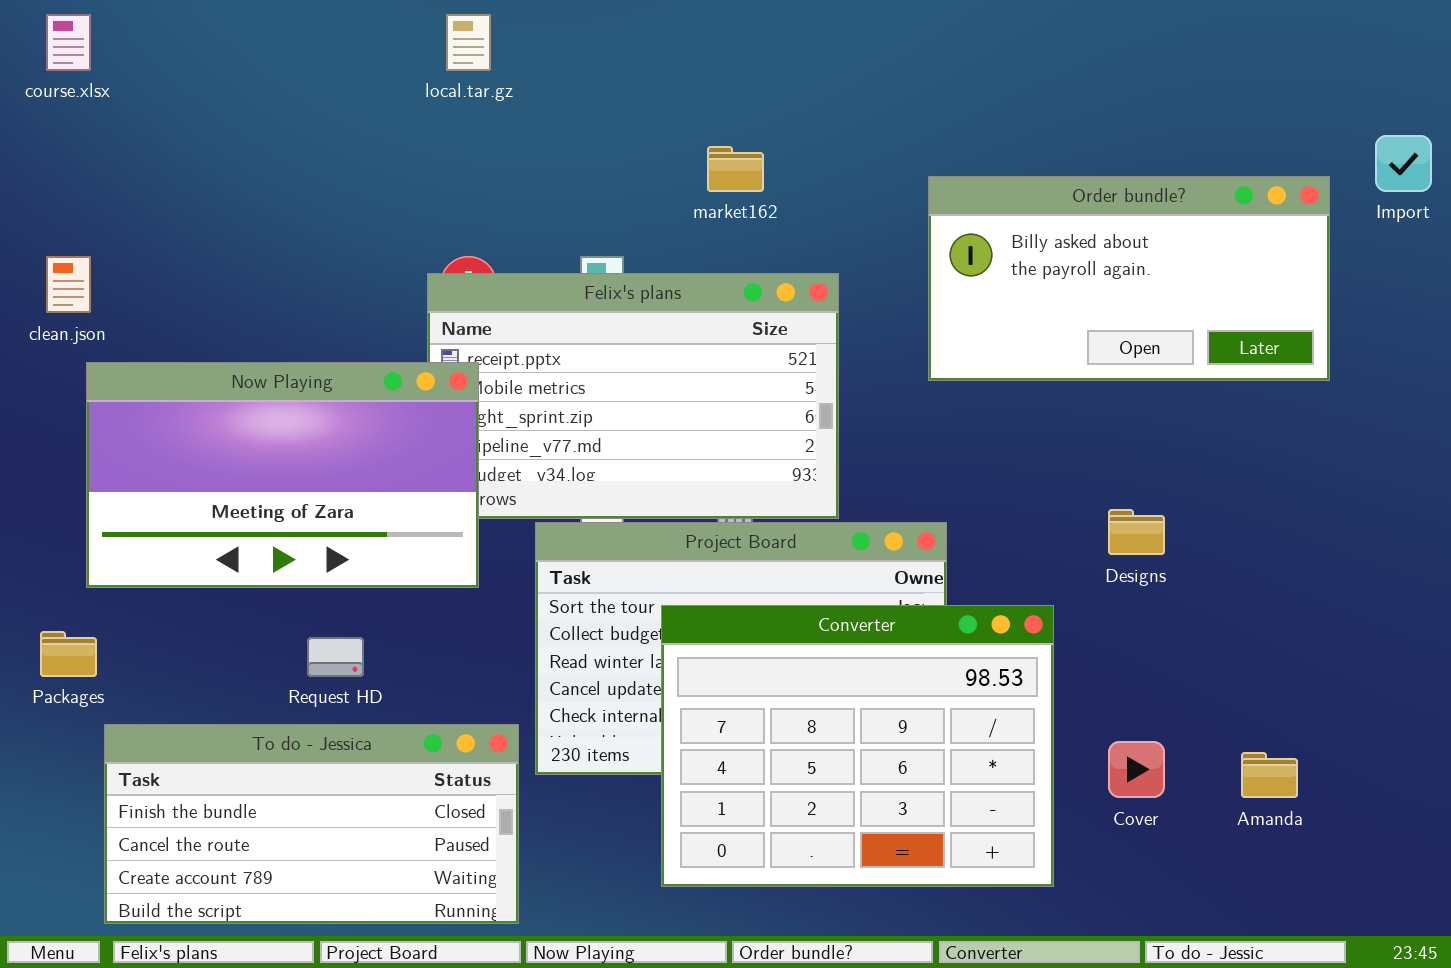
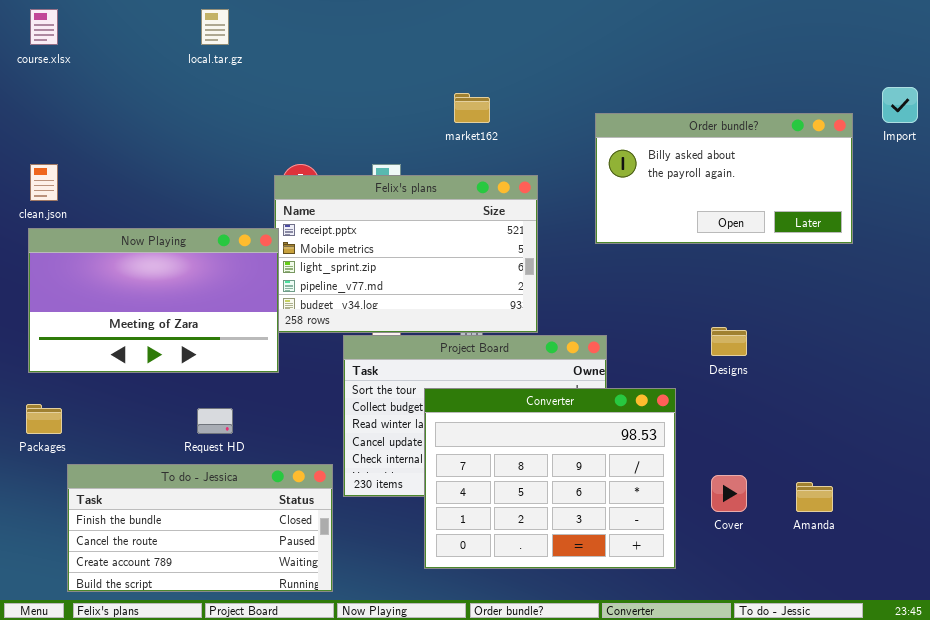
local.tar.gz: [446,14,491,71] -> [201,9,229,45], moved
Now Playing: [86,362,479,588] -> [28,228,279,373], moved

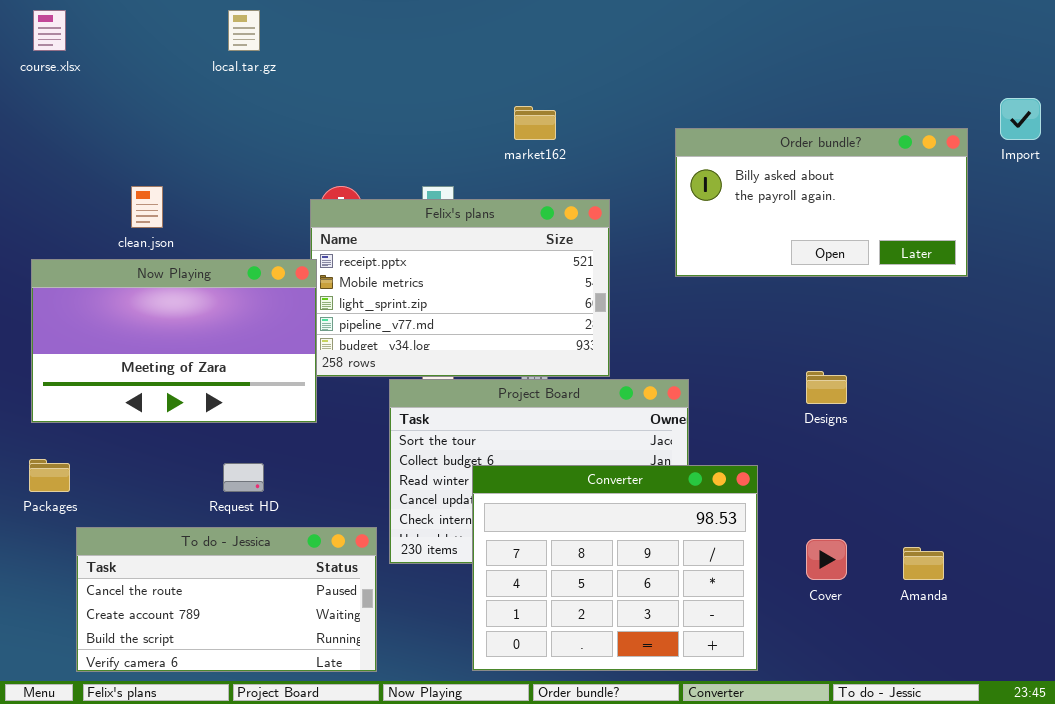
clean.json: [30,164,58,201] -> [131,186,163,228], moved
Converter: [424,388,676,569] -> [472,465,758,671], moved
To do - Jessica: [67,464,333,592] -> [76,527,377,672], scrolled down 1 row

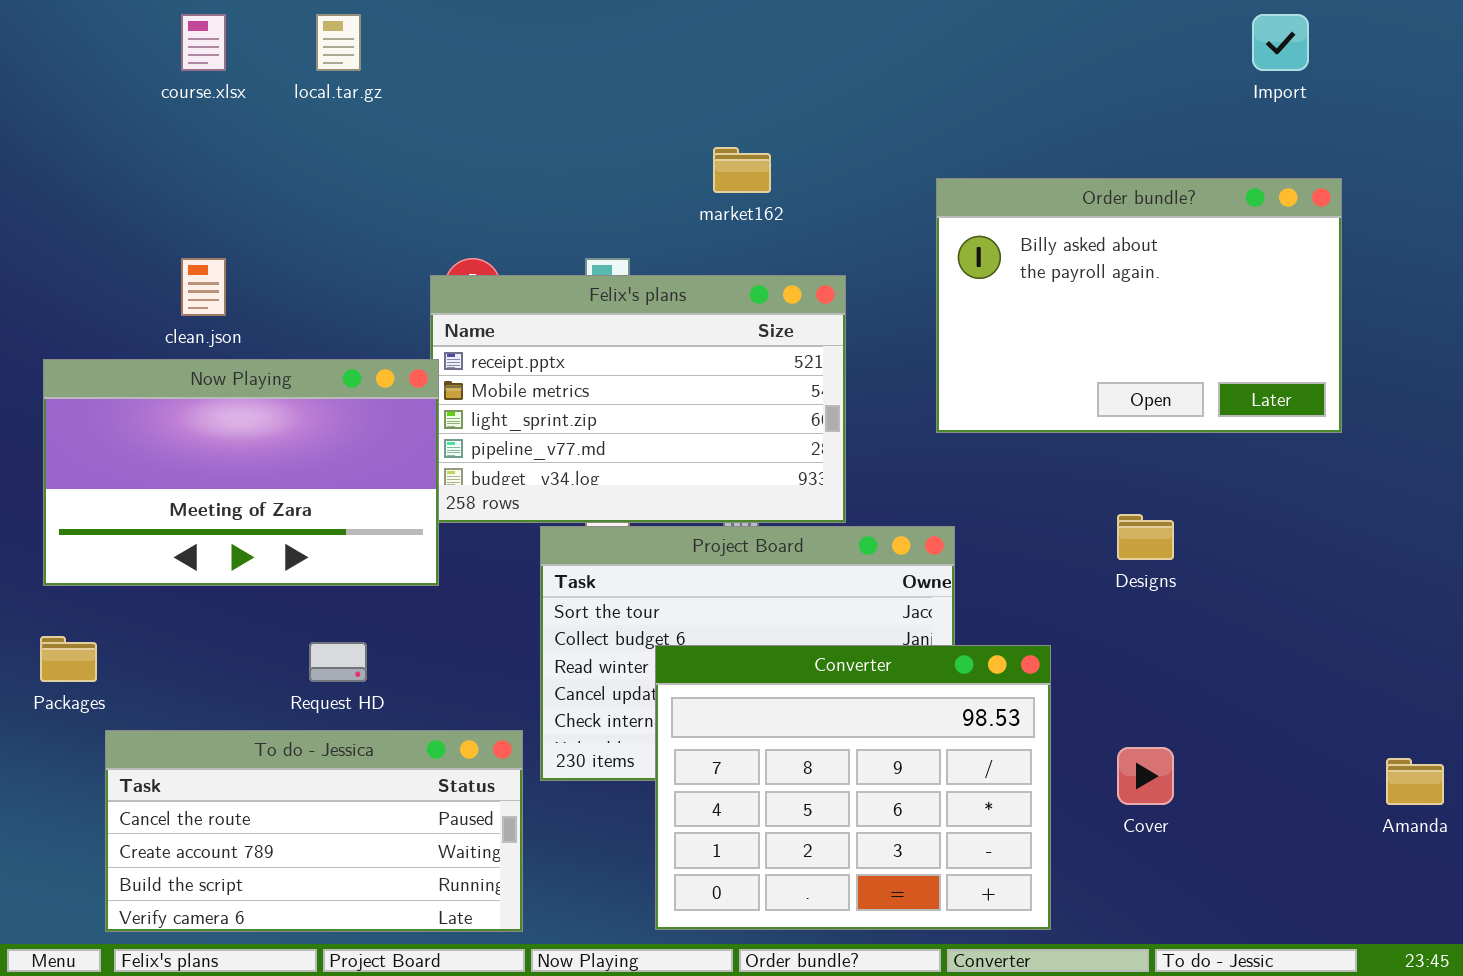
course.xlsx: [33,10,66,51] -> [181,14,226,71], moved
Import: [1000,98,1041,140] -> [1252,14,1309,71], moved
Order bundle?: [675,128,968,277] -> [936,178,1342,433], resized
Amanda: [903,547,944,580] -> [1386,758,1444,805], moved

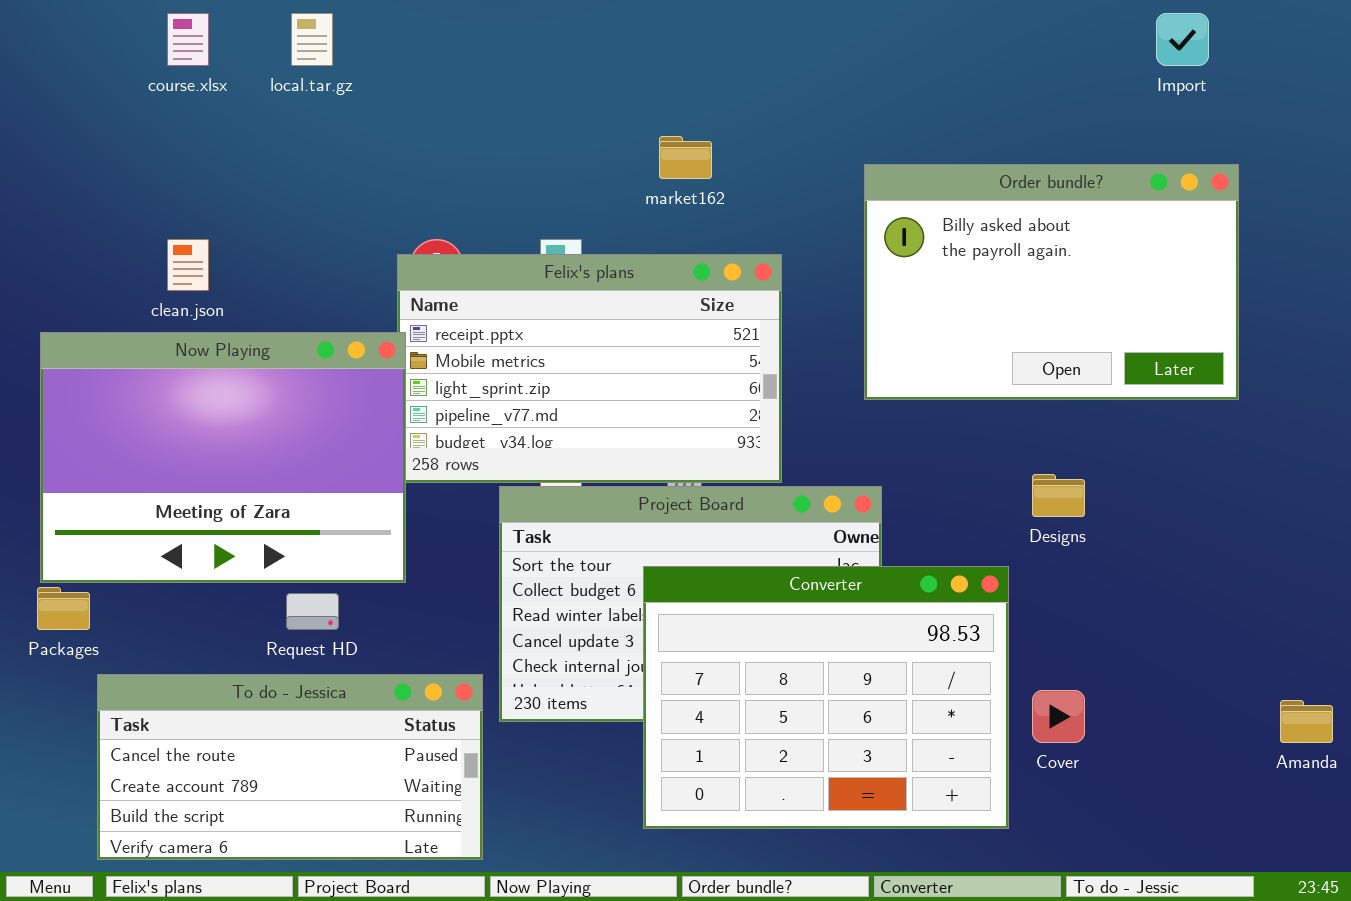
Now Playing: [43,359,439,586] -> [40,332,406,583], resized
Converter: [655,645,1051,930] -> [643,566,1009,829], moved

